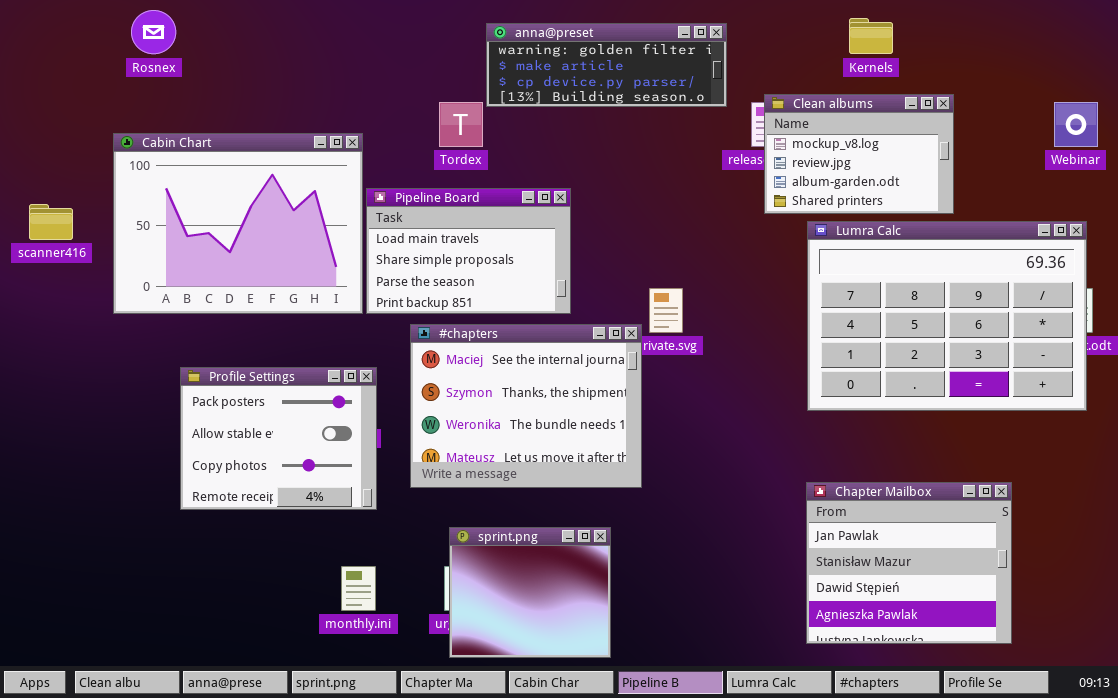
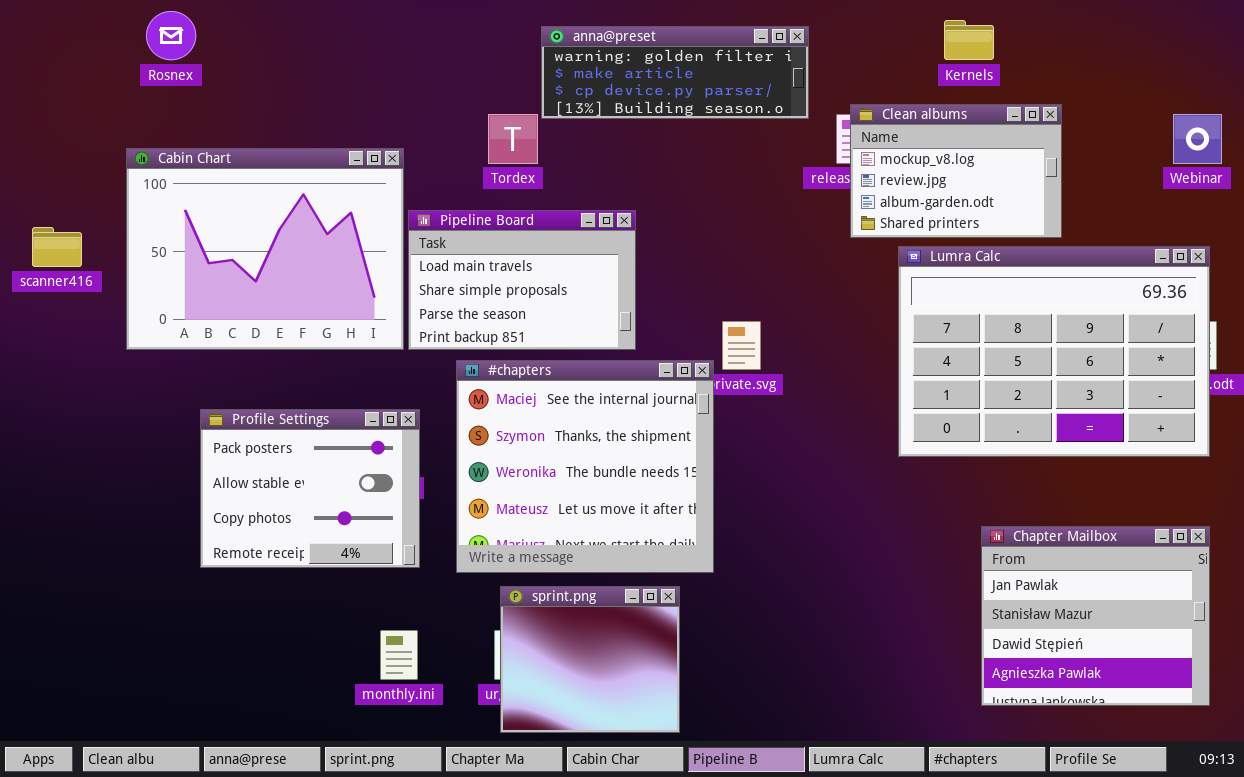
#chapters: [410,324,642,488] -> [456,360,714,573], resized
Chapter Mailbox: [806,482,1012,644] -> [981,526,1210,706], moved

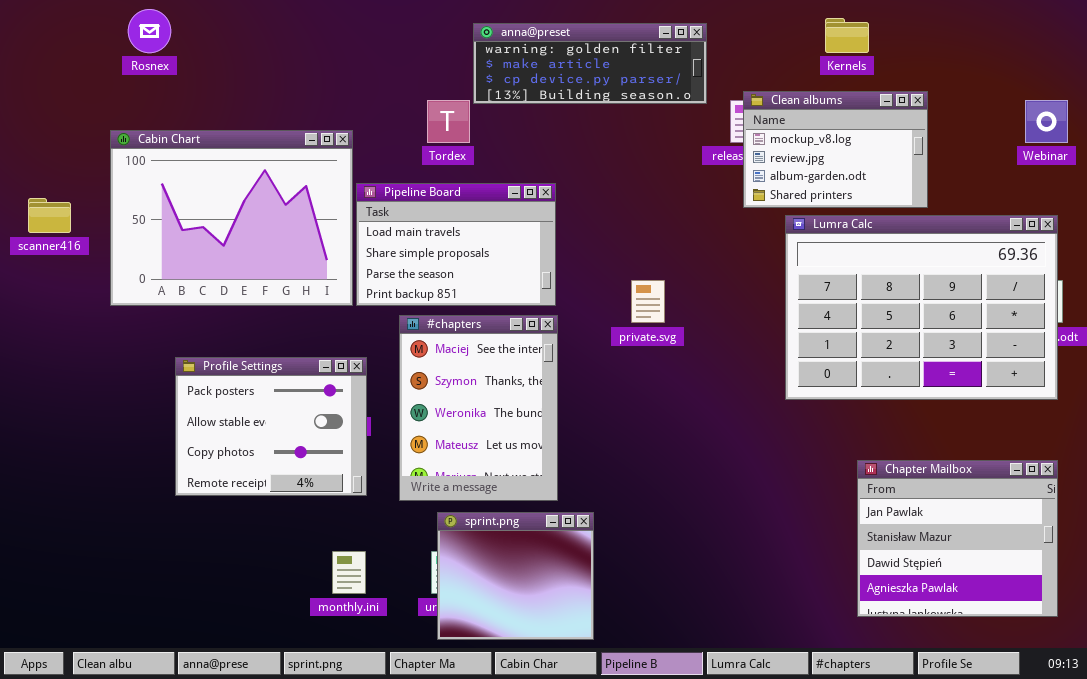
#chapters: [456,360,714,573] -> [399,315,558,501], resized

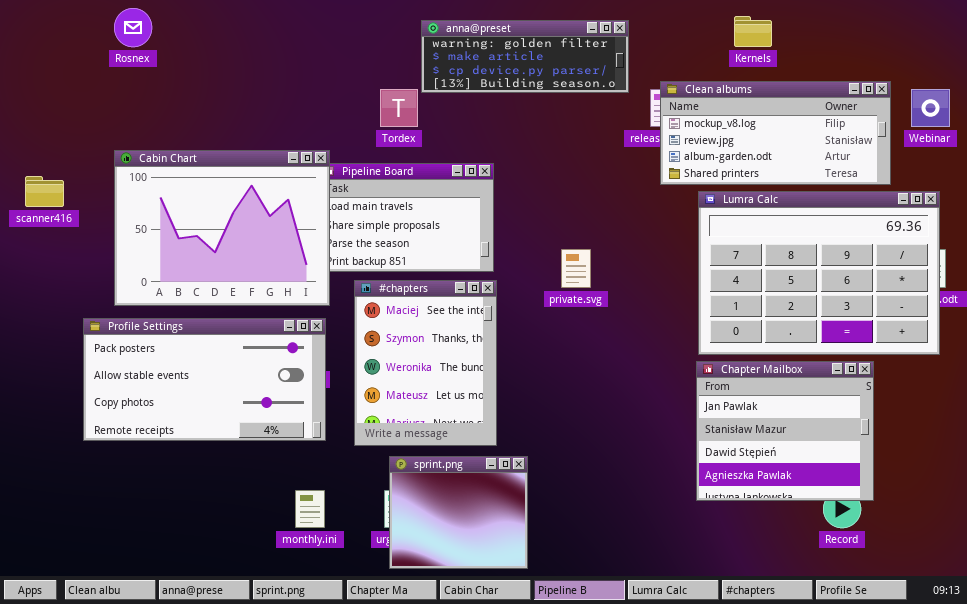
Clean albums: [743,91,928,208] -> [660,81,891,185], resized
Cabin Chart: [110,130,353,306] -> [114,150,330,306], moved
Profile Settings: [175,357,367,496] -> [83,318,326,441], resized
Chapter Mailbox: [857,460,1058,617] -> [696,361,874,501], moved

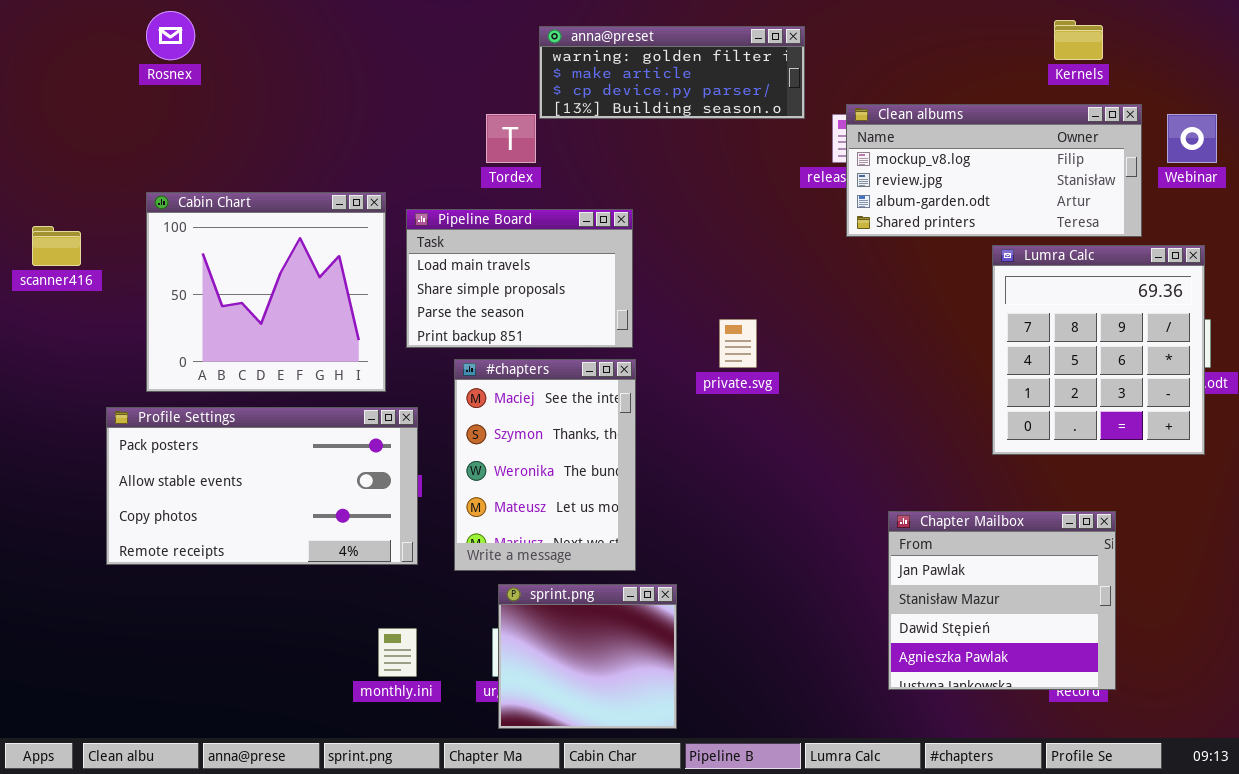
Kernels: [734,16,772,47] -> [1054,20,1103,60], moved
Cabin Chart: [114,150,330,306] -> [146,192,386,392], resized
Lumra Calc: [698,191,940,355] -> [992,245,1205,455], resized
Chapter Mailbox: [696,361,874,501] -> [888,511,1116,690], moved

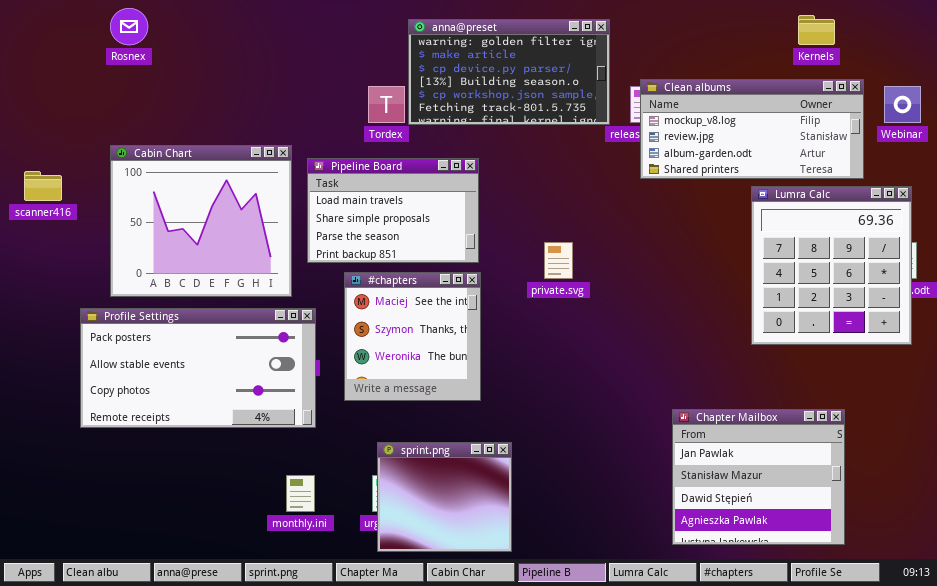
anna@preset: [539,26,805,119] -> [408,19,610,125], resized
#chapters: [454,359,636,571] -> [344,272,481,401], resized
Chapter Mailbox: [888,511,1116,690] -> [672,409,845,545], moved

